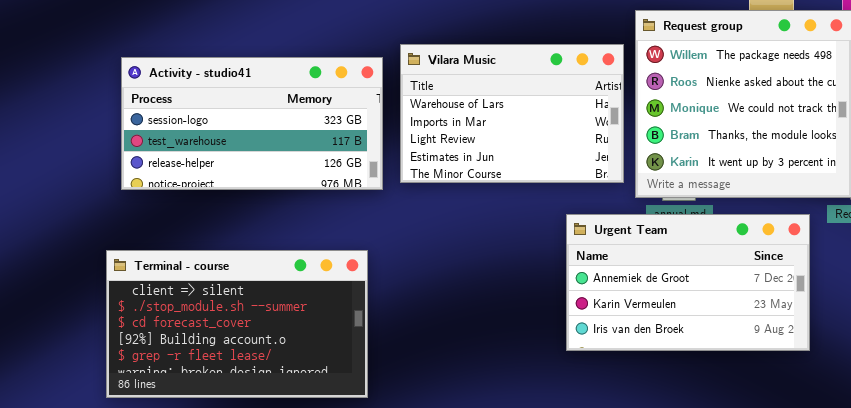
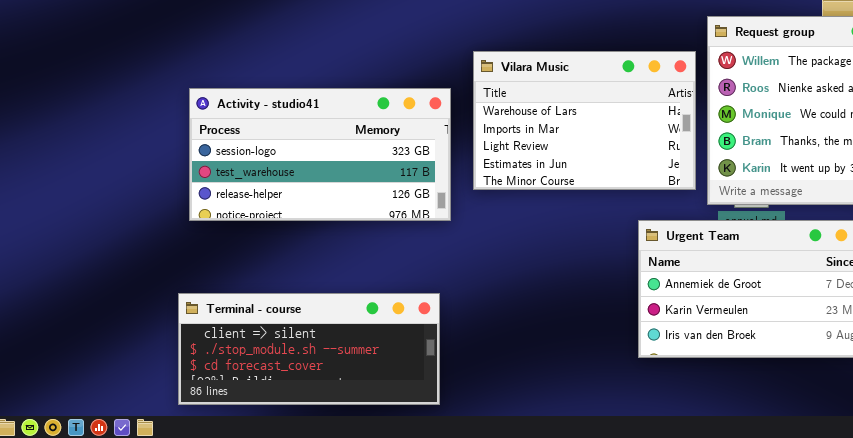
Activity - studio41: [121,57,383,190] -> [189,88,451,221], moved
Terminal - course: [106,250,368,398] -> [178,293,440,405], resized

